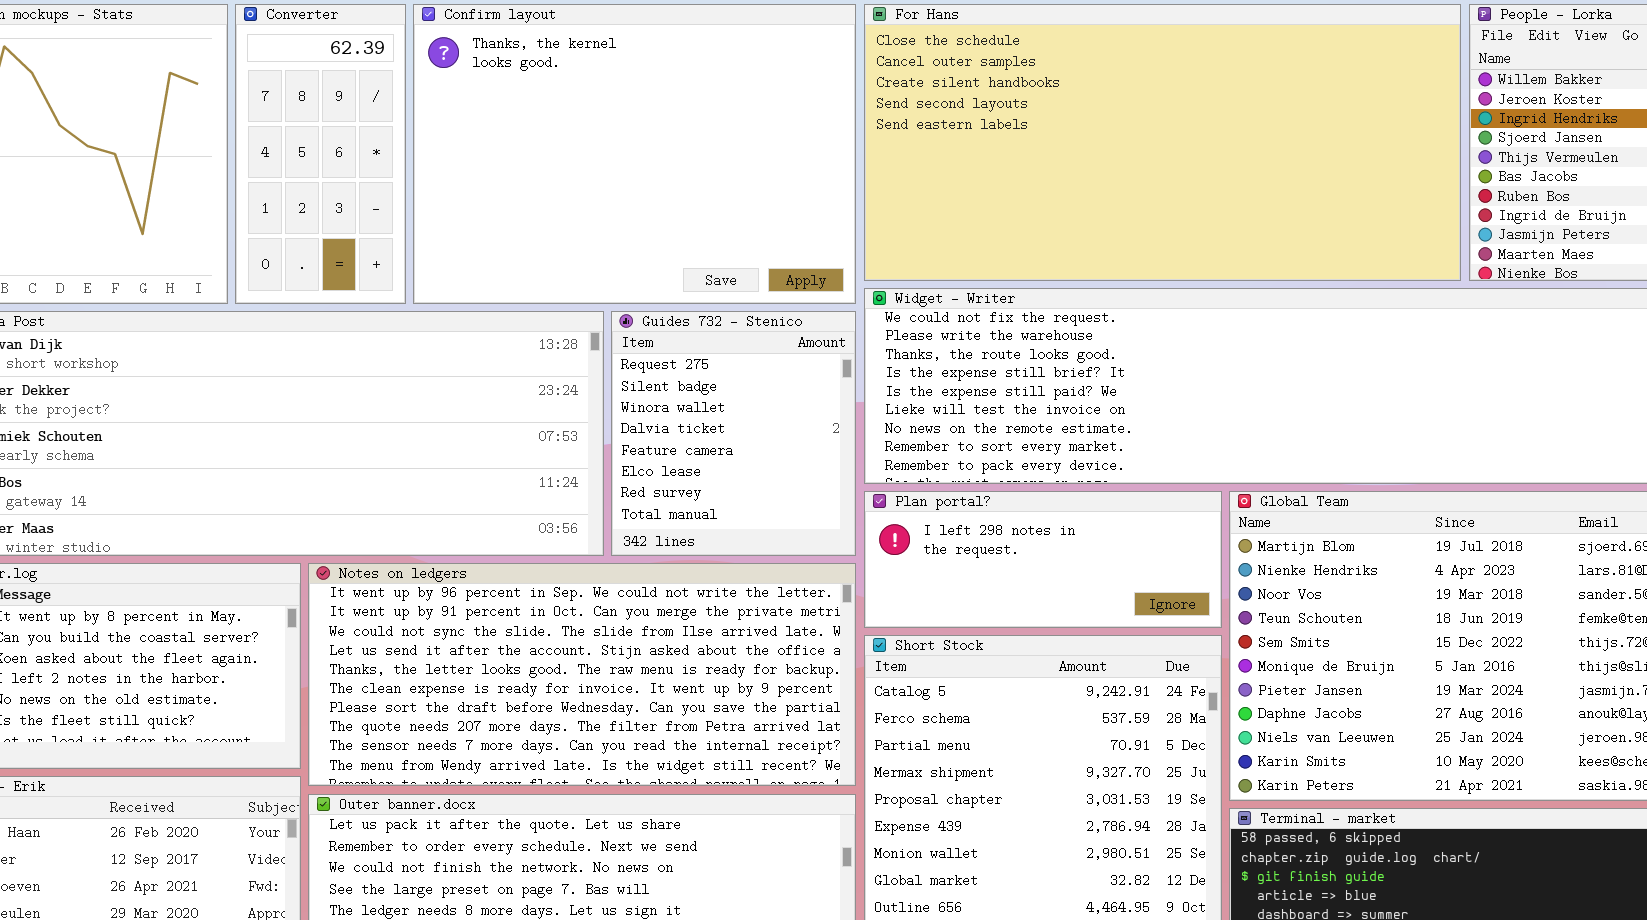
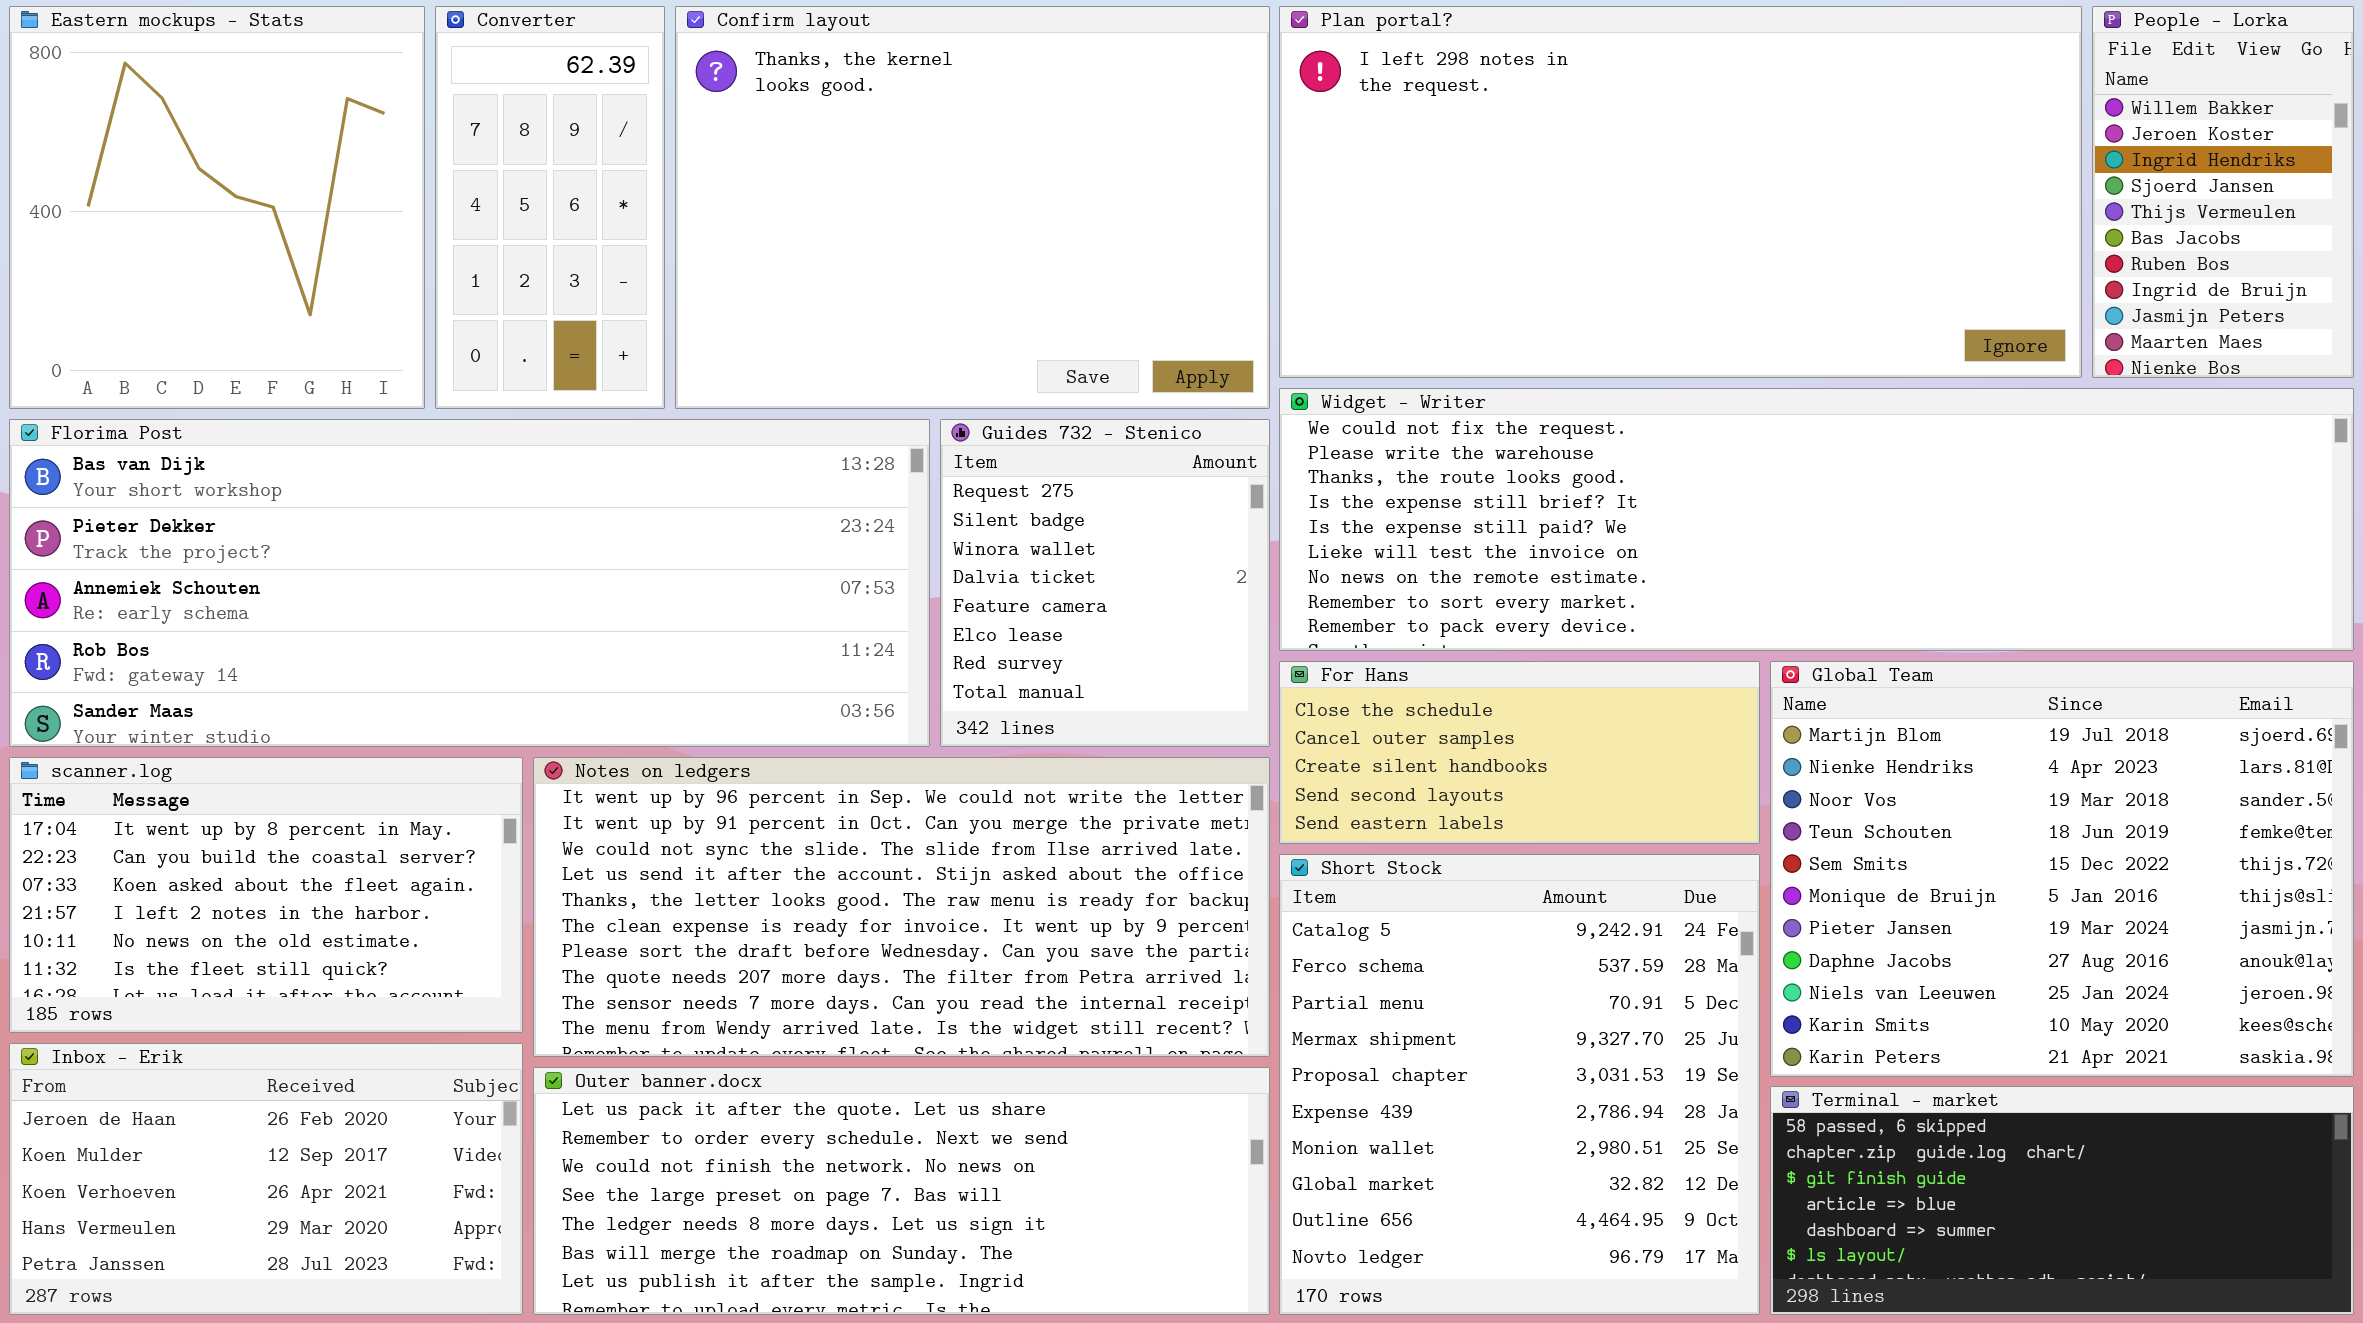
For Hans: [864,4,1461,281] -> [1279,661,1760,844], moved, resized
Plan portal?: [864,491,1222,628] -> [1279,6,2082,378], moved, resized

